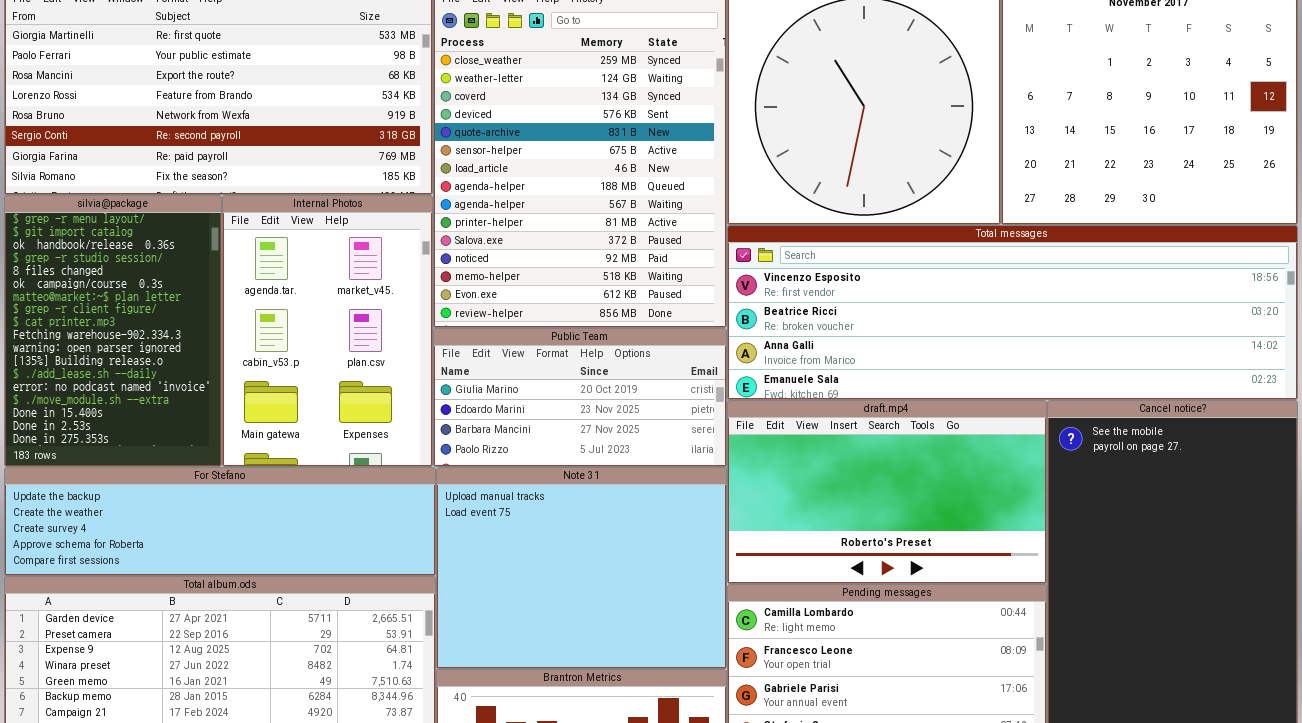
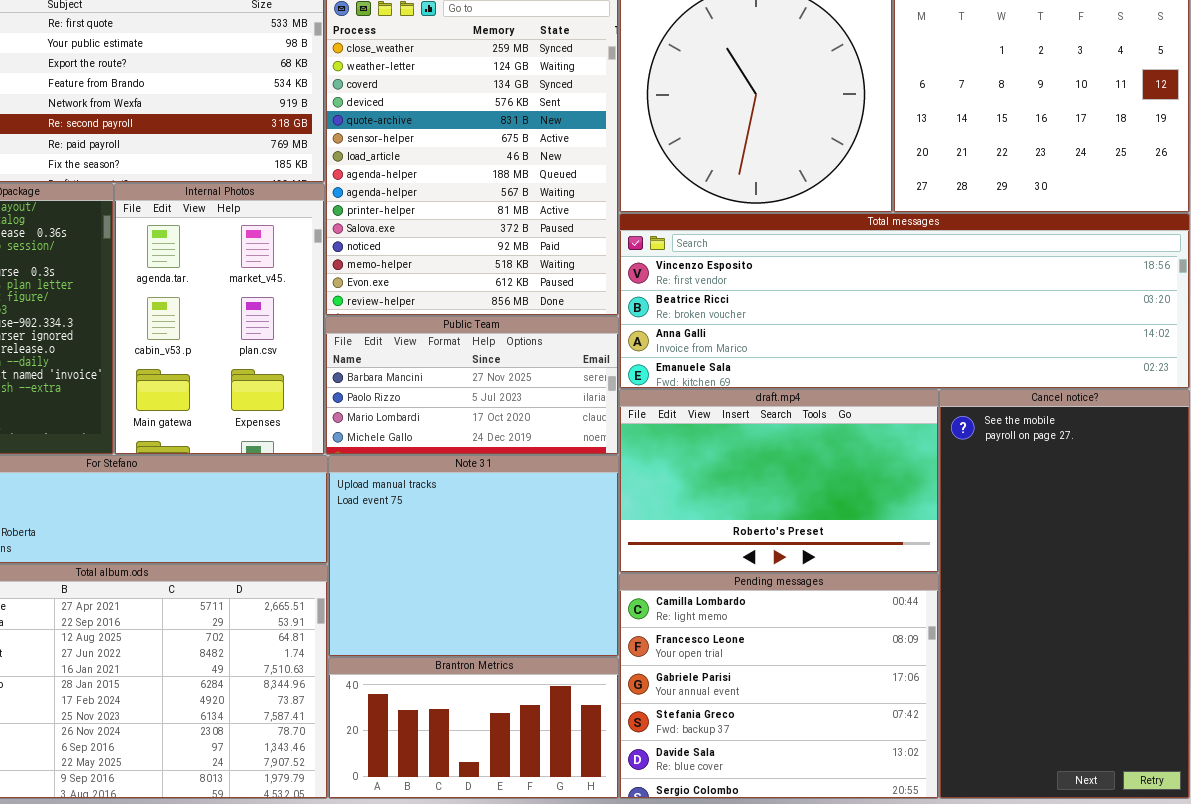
Public Team: [433,328,727,467] -> [325,316,619,455], scrolled down 2 rows

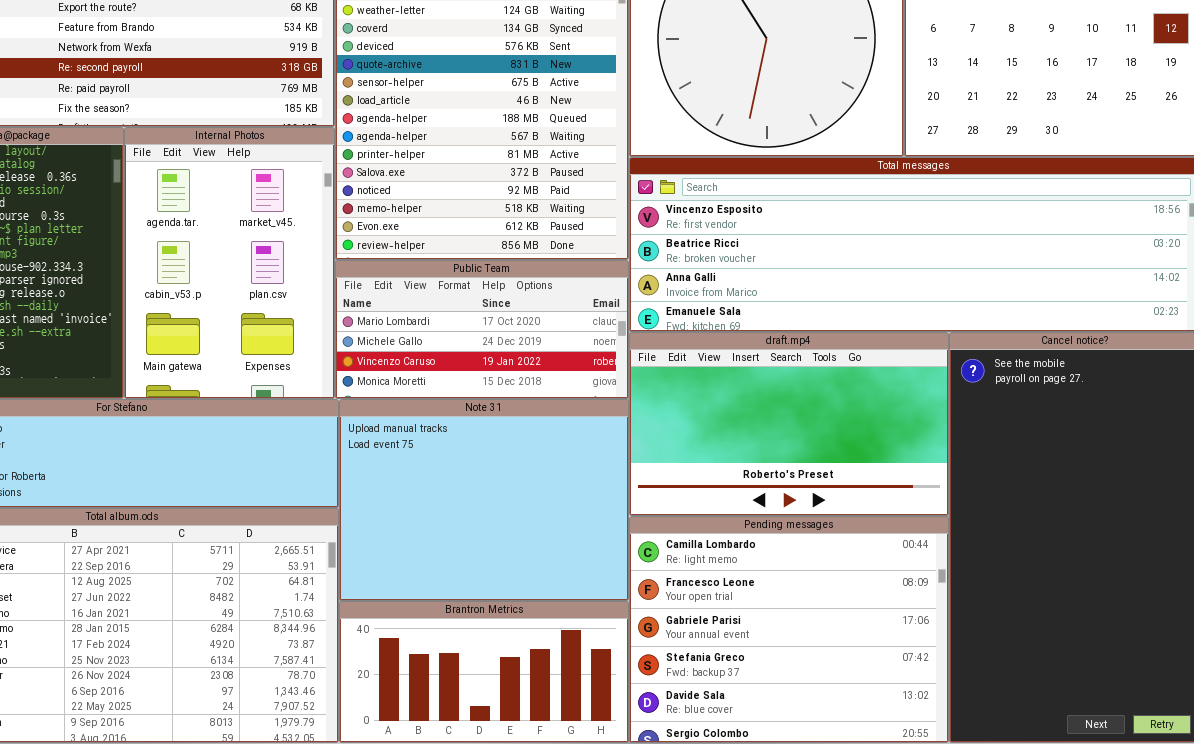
Public Team: [325,316,619,455] -> [335,260,629,399], scrolled down 2 rows

